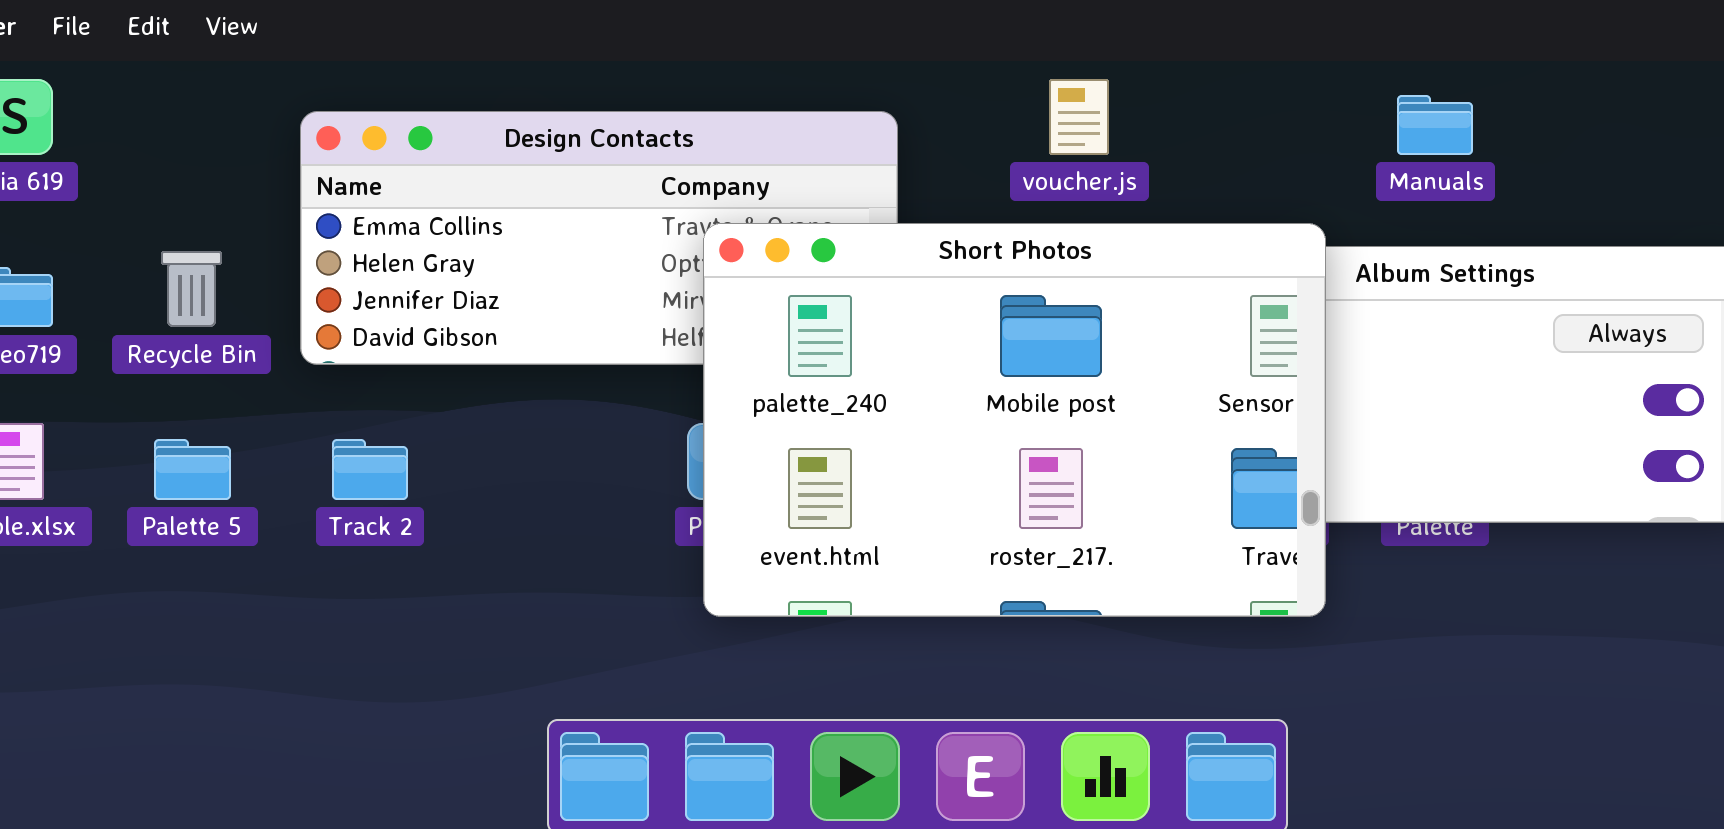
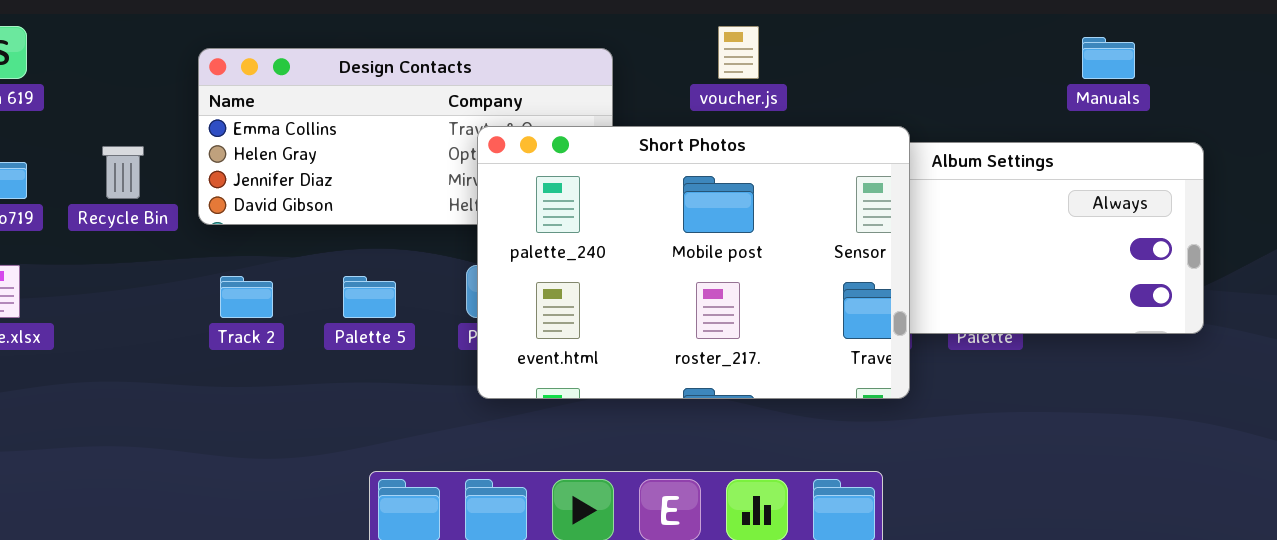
Manuals: [1397,95,1473,155] -> [1082,37,1135,79], moved
Palette 5: [154,439,231,500] -> [343,276,396,318], moved

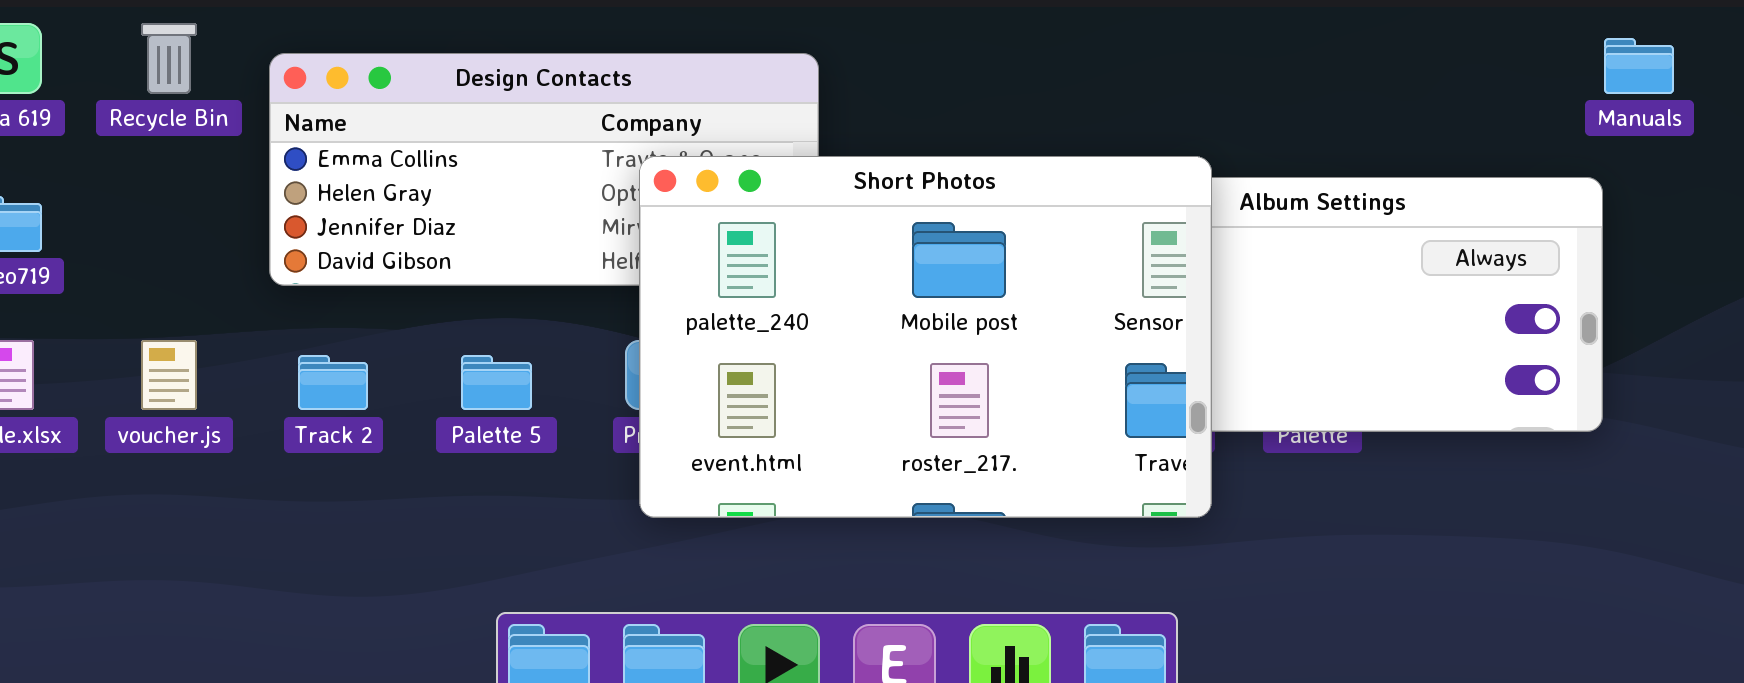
voucher.js: [718,26,759,79] -> [141,340,197,410], moved
Manuals: [1082,37,1135,79] -> [1604,38,1674,94], moved
Recycle Bin: [102,146,144,199] -> [141,23,197,94], moved

